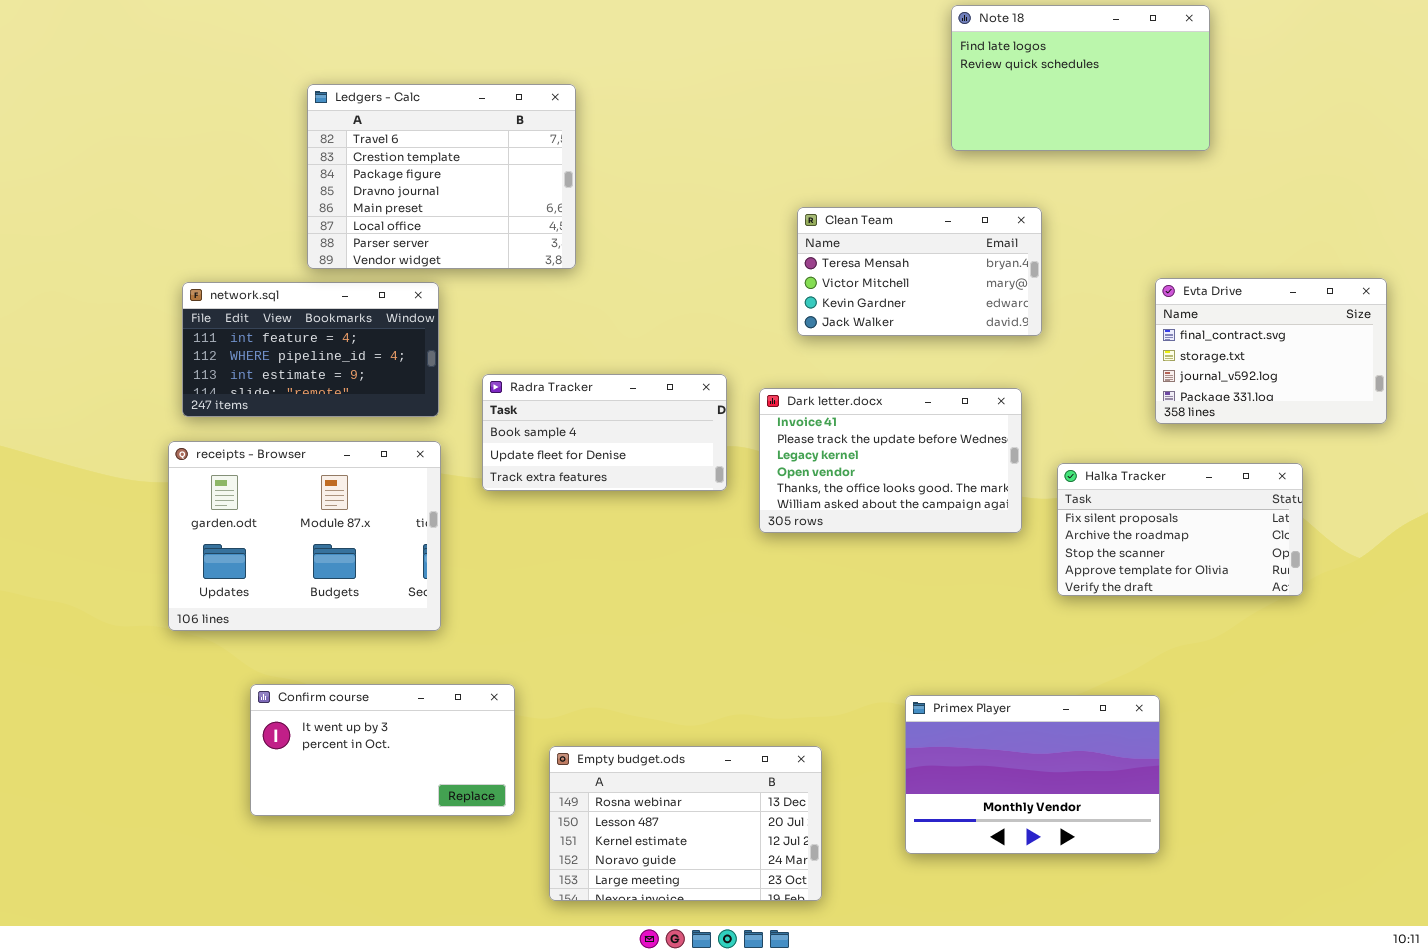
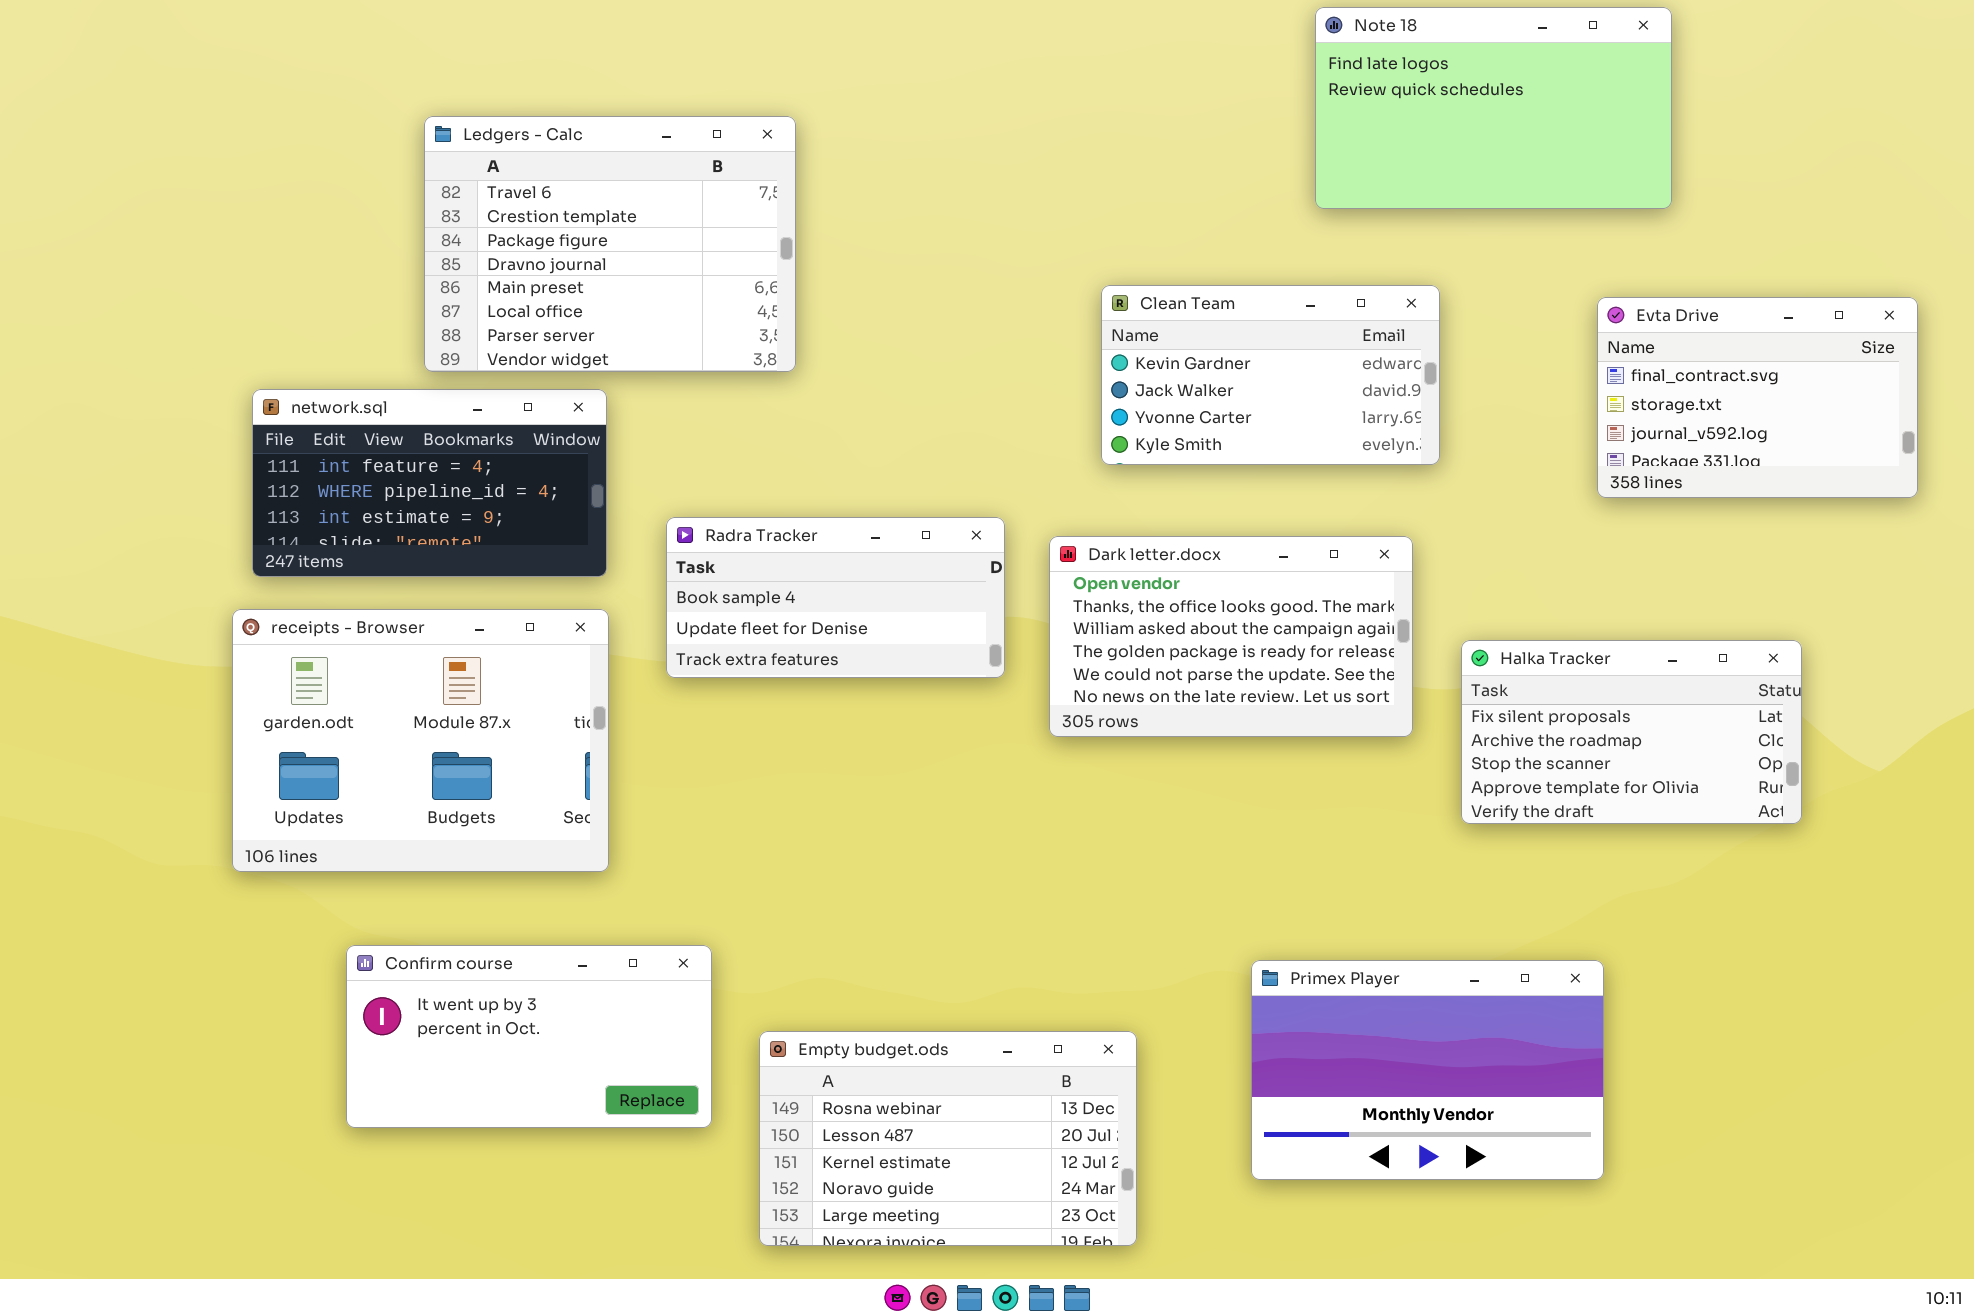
Clean Team: [797,207,1042,336] -> [1101,285,1440,465], scrolled down 2 rows
Evta Drive: [1155,278,1387,424] -> [1597,297,1918,498], moved
Dark letter.docx: [759,388,1022,533] -> [1049,536,1413,737], scrolled down 3 rows

